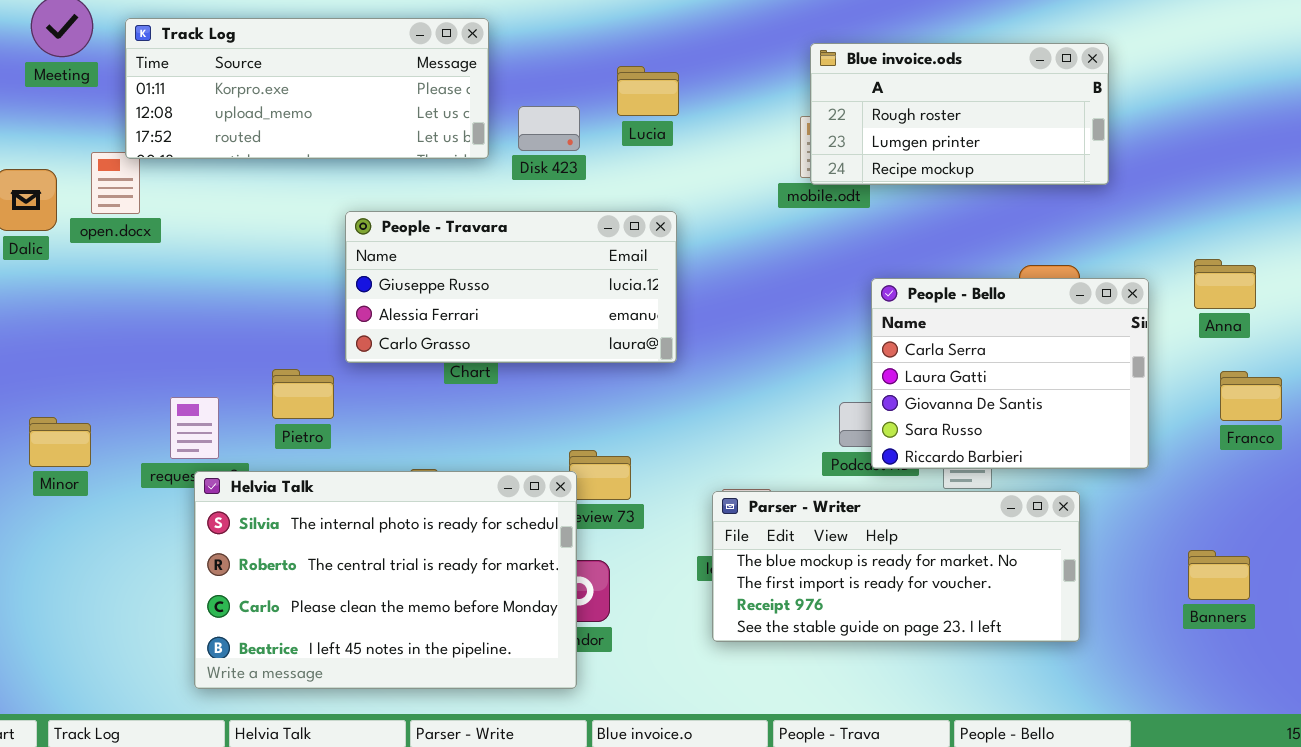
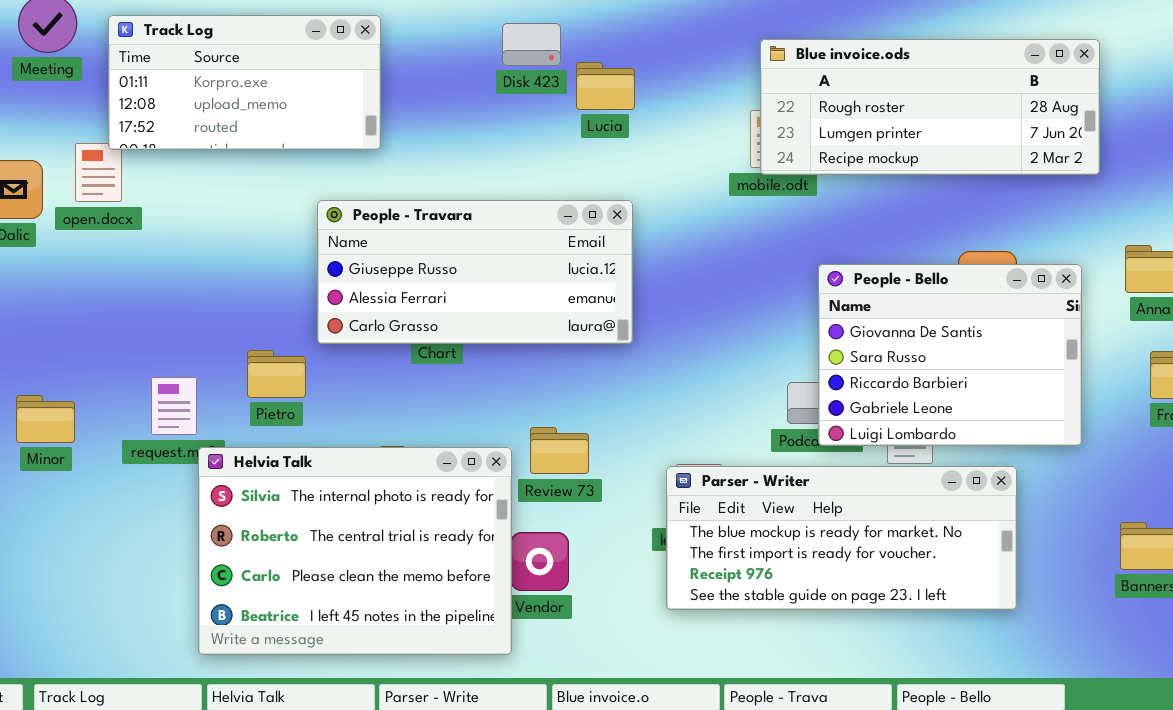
Track Log: [125,18,489,159] -> [108,15,381,150], resized
Blue invoice.ods: [810,43,1109,185] -> [760,39,1100,175], resized
Disk 423: [518,106,580,151] -> [502,23,561,66], moved
People - Bello: [871,278,1149,469] -> [818,264,1082,446], scrolled down 2 rows
Helvia Talk: [194,471,577,689] -> [198,447,512,655], moved, resized

